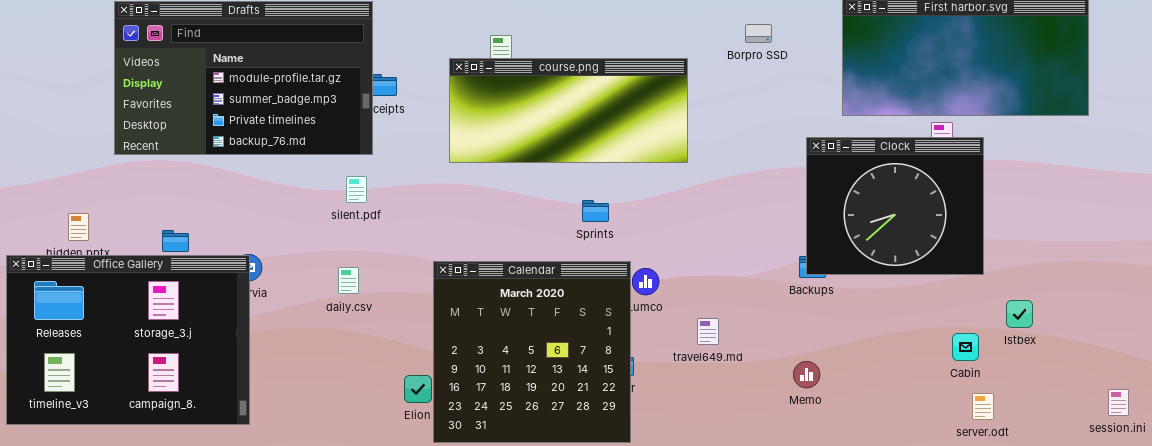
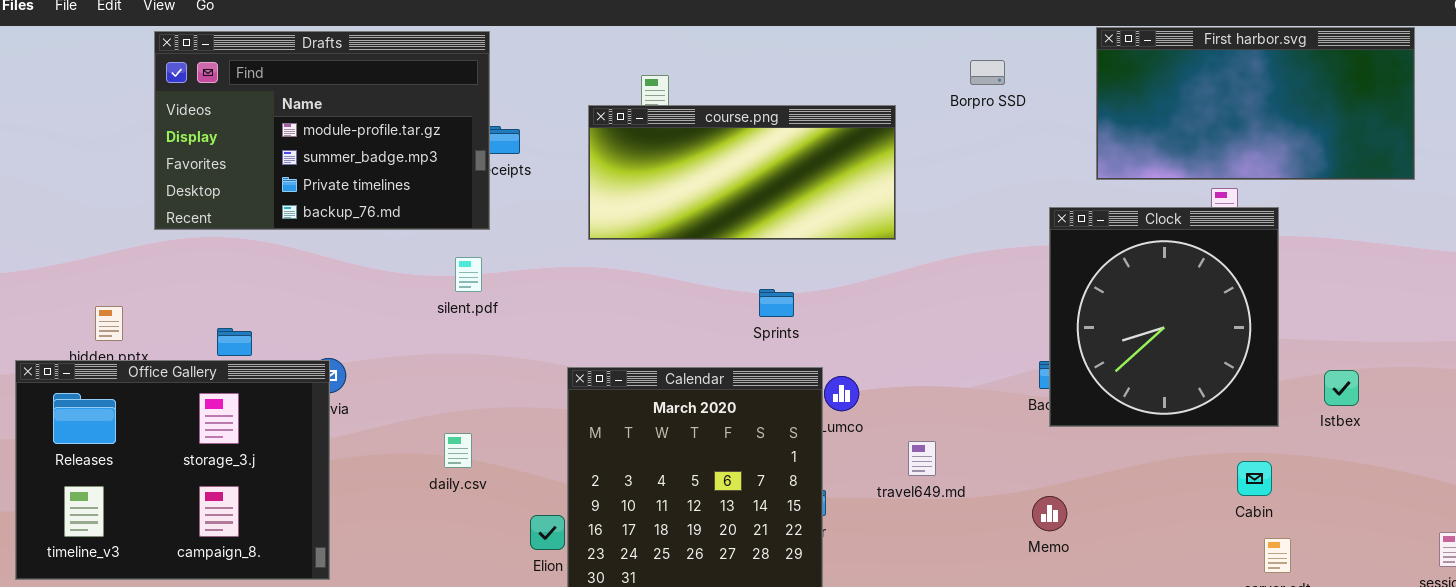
Clock: [806,137,984,275] -> [1049,207,1279,427], resized
daily.csv: [338,267,359,294] -> [444,433,472,468], moved
Istbex: [1006,300,1033,328] -> [1324,370,1359,406], moved

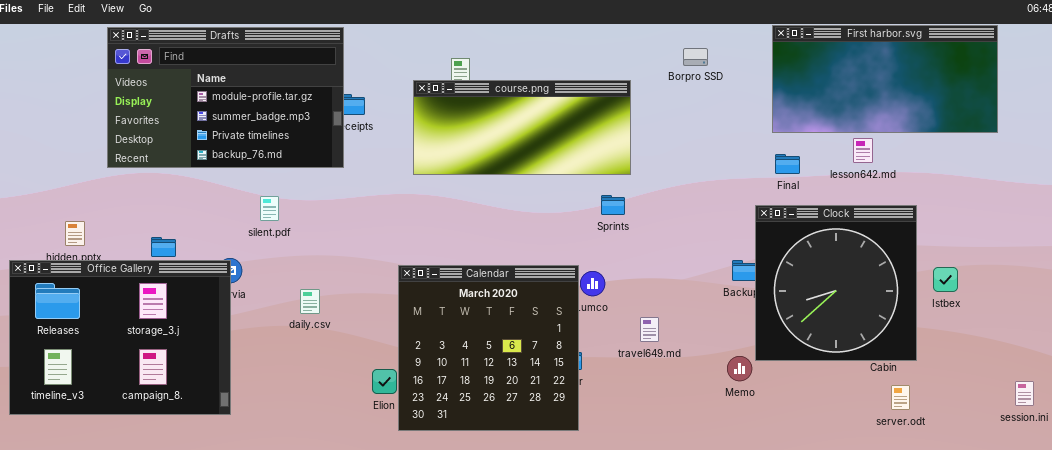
Clock: [1049,207,1279,427] -> [755,205,917,361], moved
silent.pdf: [455,257,482,292] -> [260,196,279,221], moved
Sprints: [759,289,794,317] -> [601,195,625,215], moved
daily.csv: [444,433,472,468] -> [300,289,320,314], moved

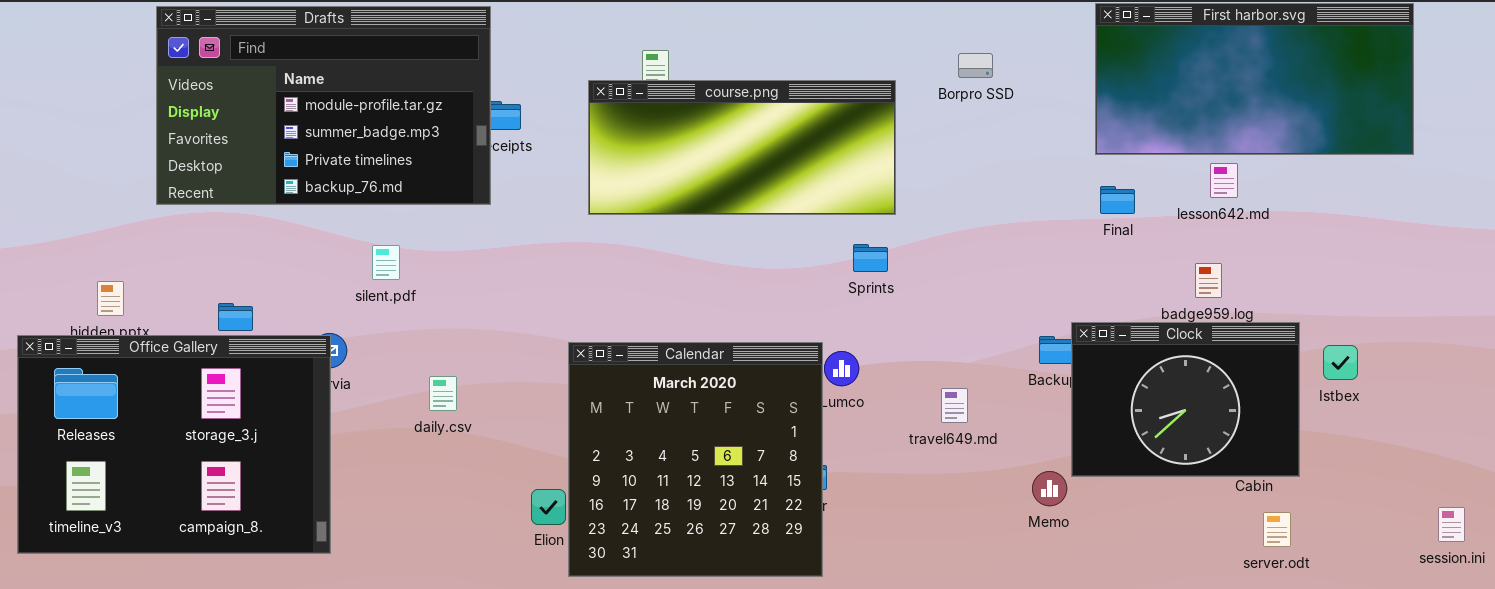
Borpro SSD: [683,48,708,66] -> [958,53,993,78], moved
Clock: [755,205,917,361] -> [1071,322,1300,477], resized
travel649.md: [640,317,659,342] -> [941,388,968,423], moved

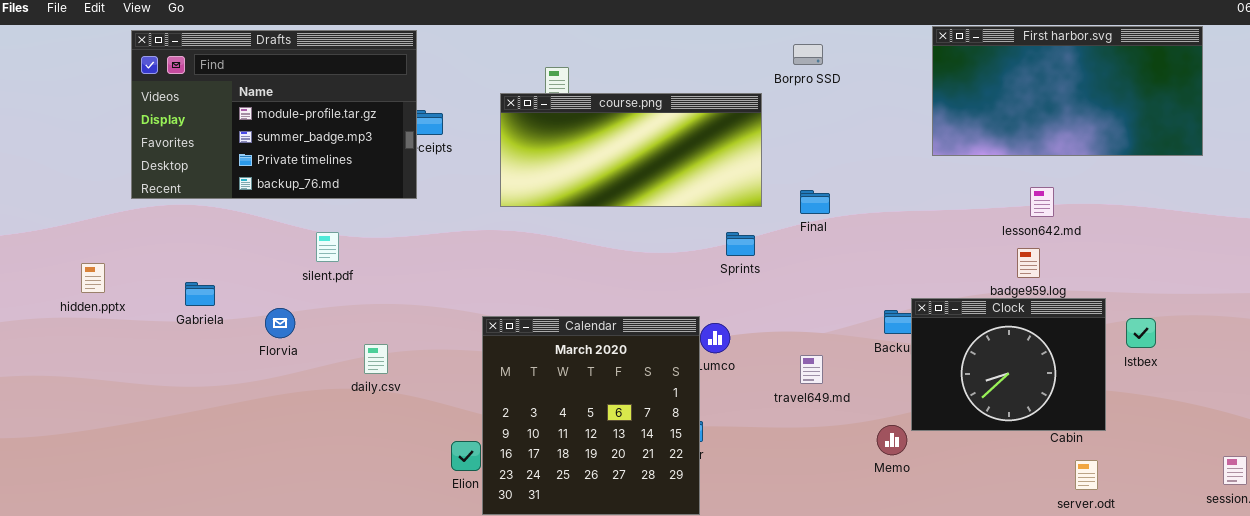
Borpro SSD: [958,53,993,78] -> [793,44,823,65], moved
lesson642.md: [1210,163,1238,198] -> [1030,187,1054,217], moved
Final: [1100,186,1135,214] -> [800,190,830,214], moved
Office Gallery: [17,335,331,554] -> none, closed

